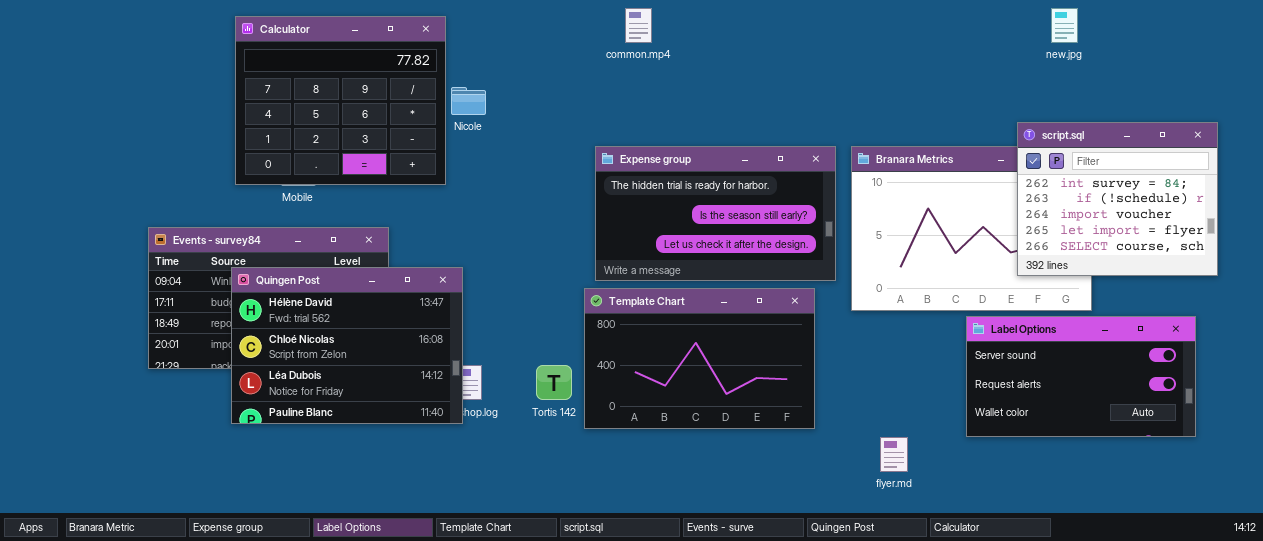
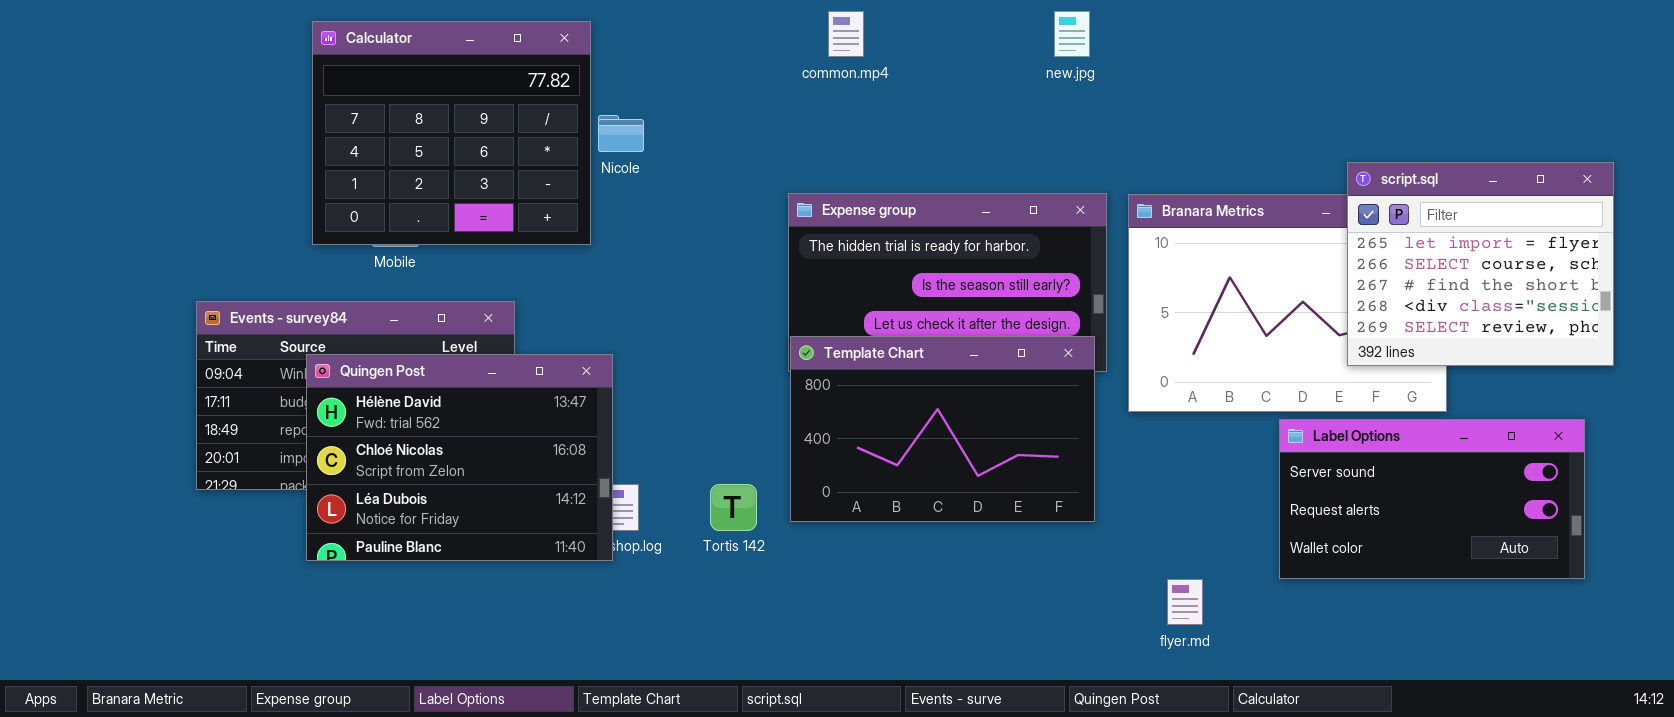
new.jpg: [1051,8,1078,43] -> [1054,11,1090,57], moved
script.sql: [1017,122,1218,276] -> [1347,162,1614,366], scrolled down 3 rows
Template Chart: [584,288,815,429] -> [790,336,1095,522], moved

